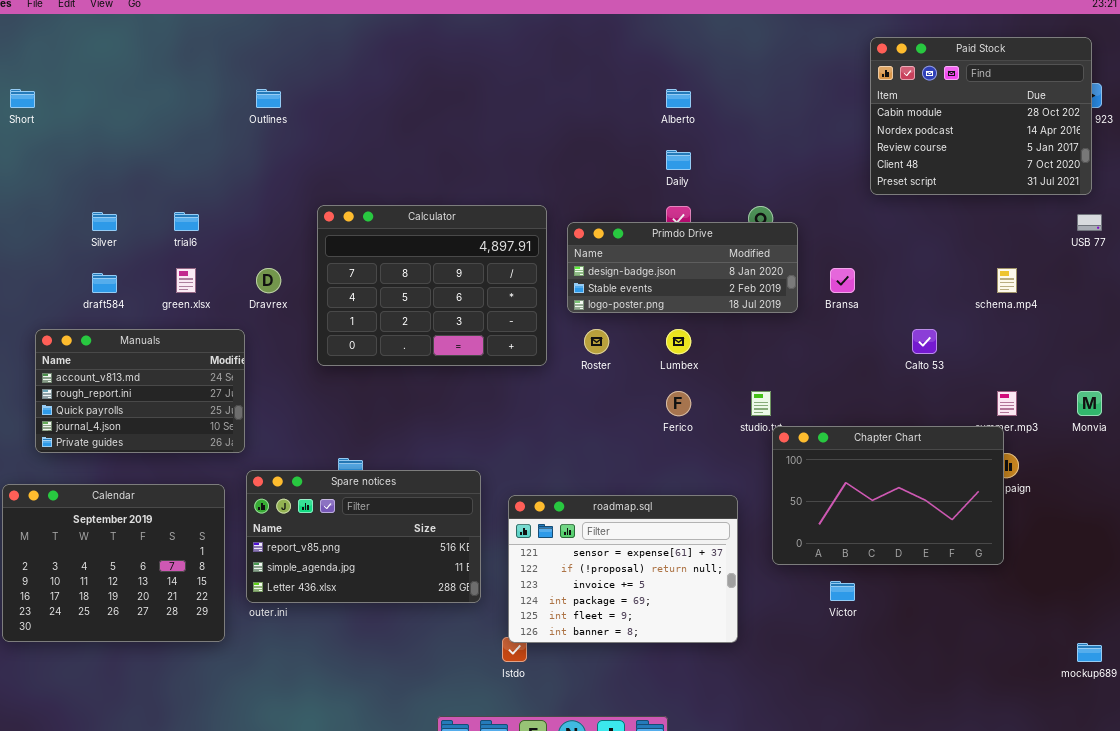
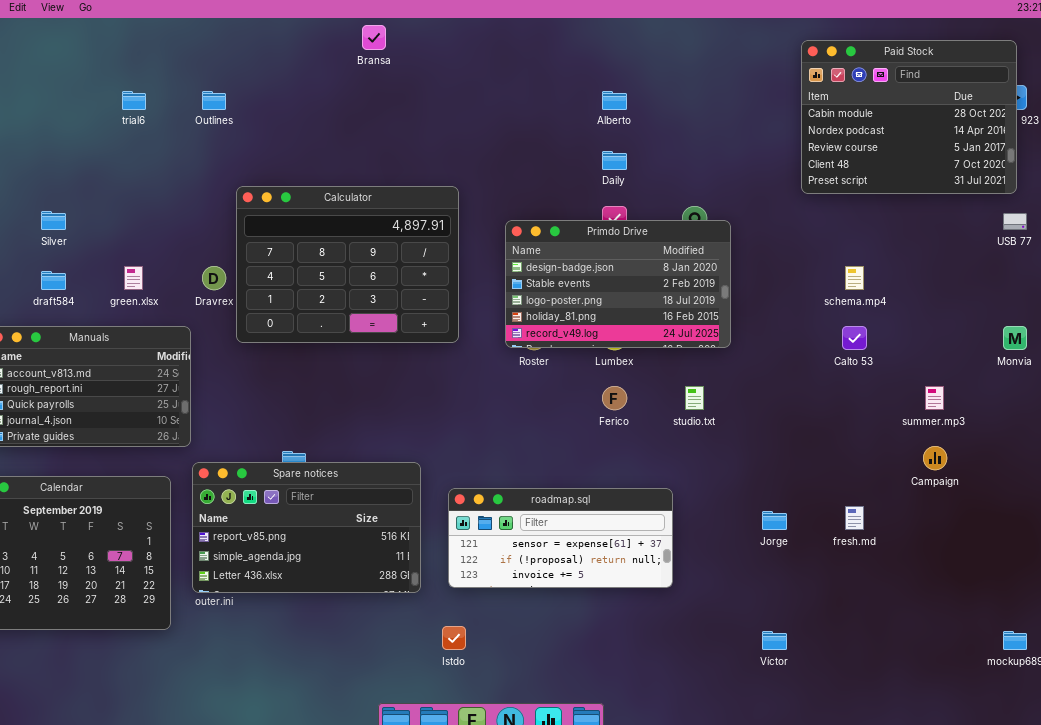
Calculator: [317,205,547,366] -> [236,186,459,343], moved
trial6: [174,212,199,231] -> [122,91,146,110], moved
Primdo Drive: [567,222,798,313] -> [505,220,731,348], resized
Bransa: [830,268,855,293] -> [362,25,386,50], moved
schema.mp4: [997,268,1017,293] -> [845,266,864,290], moved
Monvia: [1077,391,1102,416] -> [1003,326,1027,350], moved
Chapter Chart: [772,426,1004,565] -> none, closed
roadmap.sql: [508,495,738,643] -> [448,488,673,588], resized
Víctor: [830,581,855,601] -> [762,631,787,650], moved

